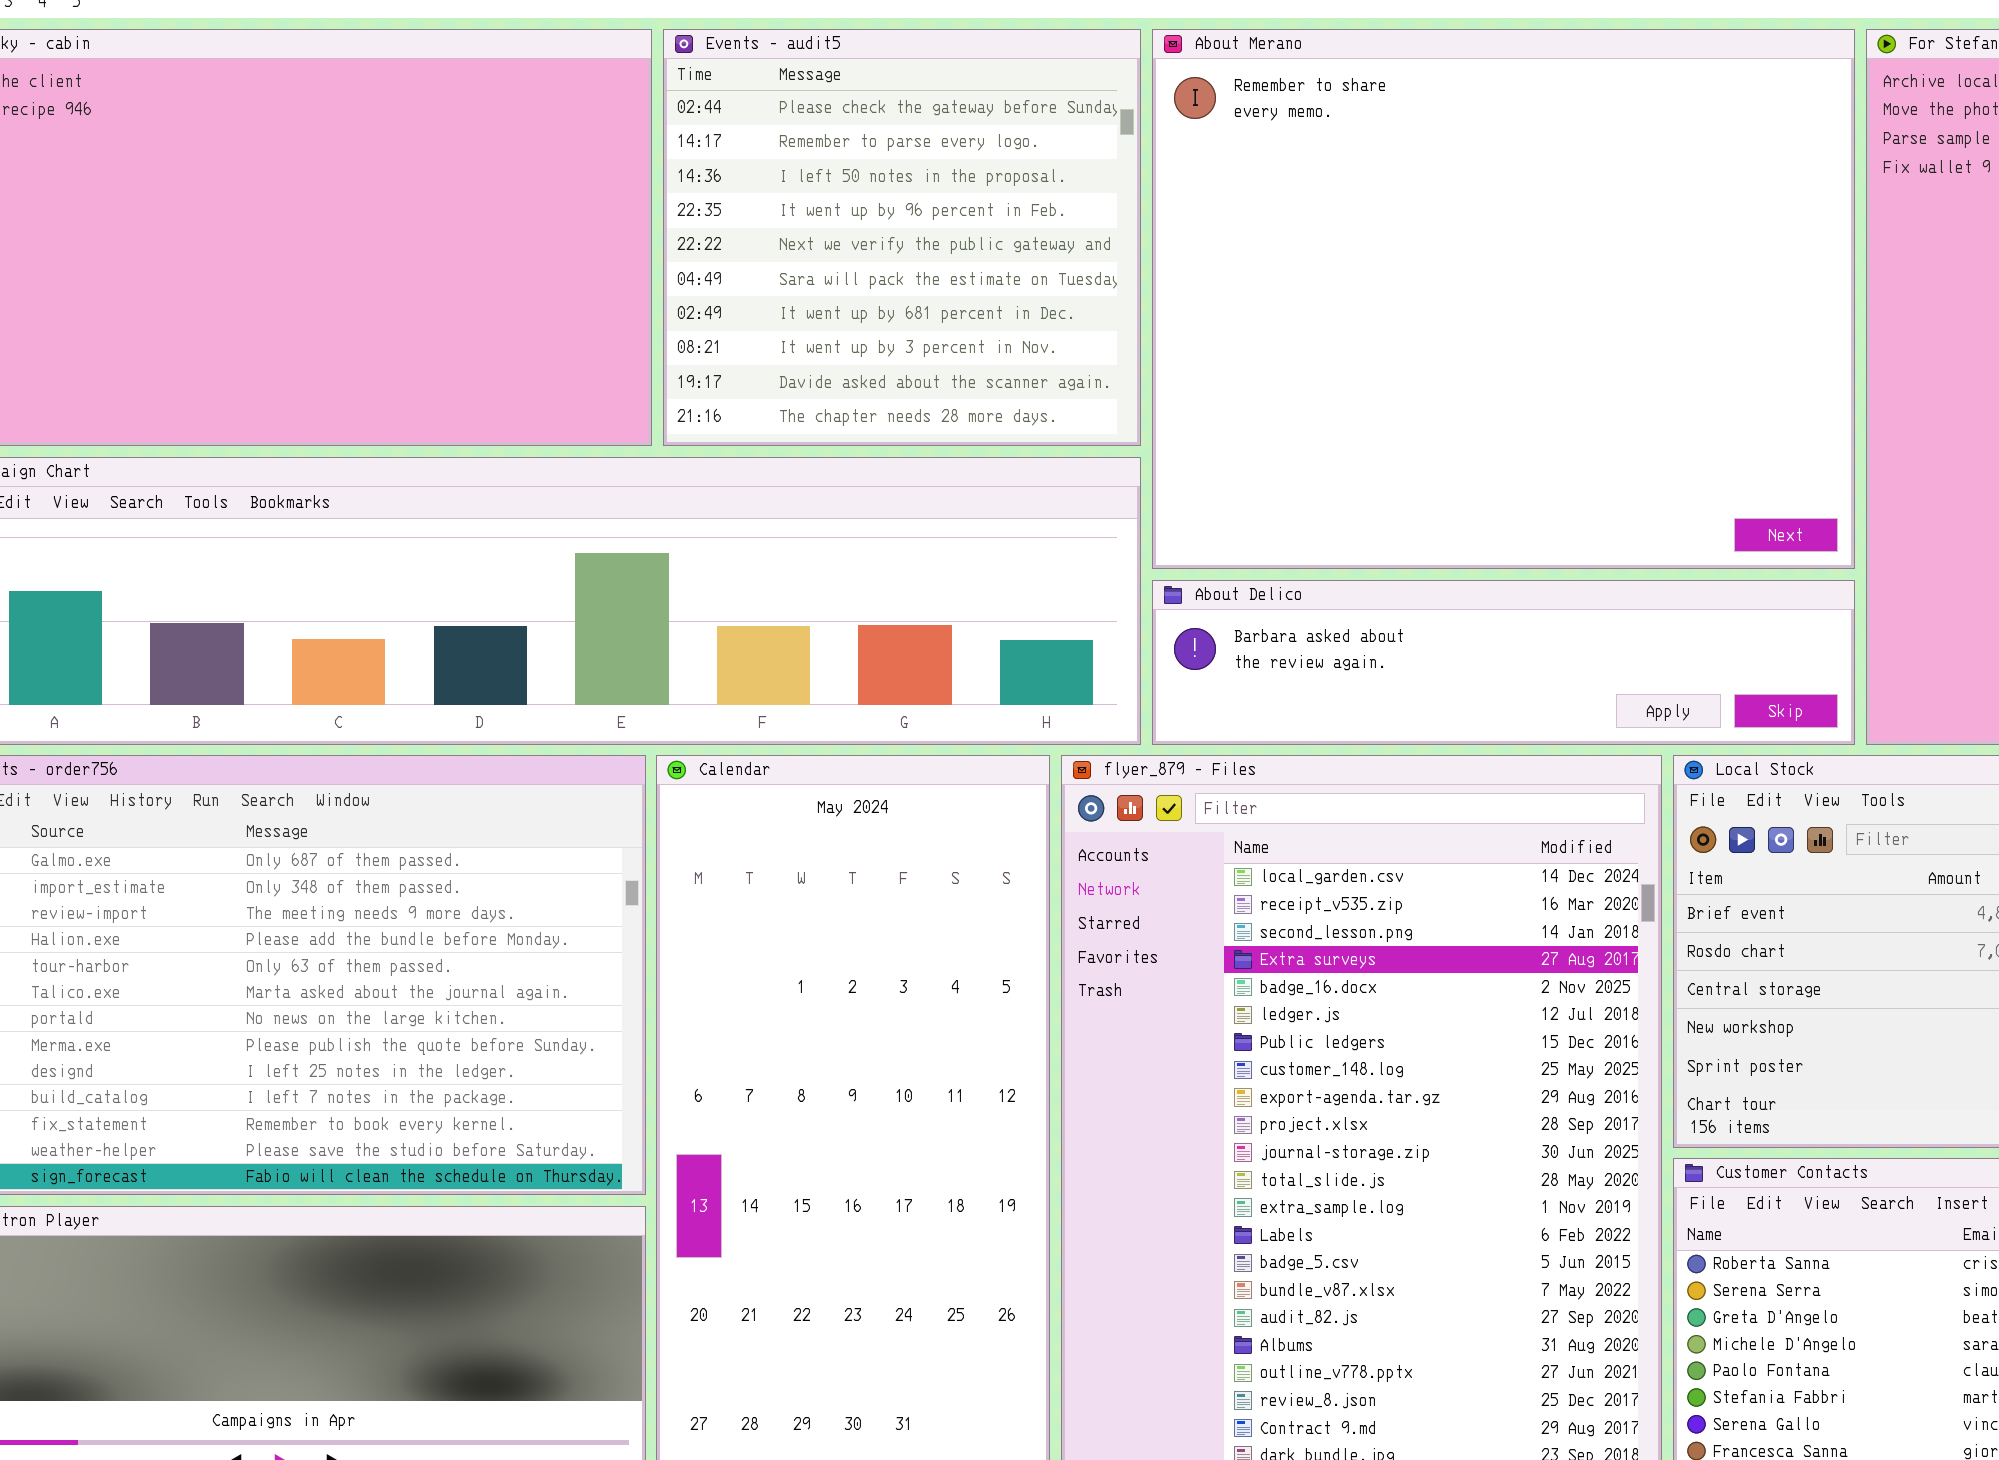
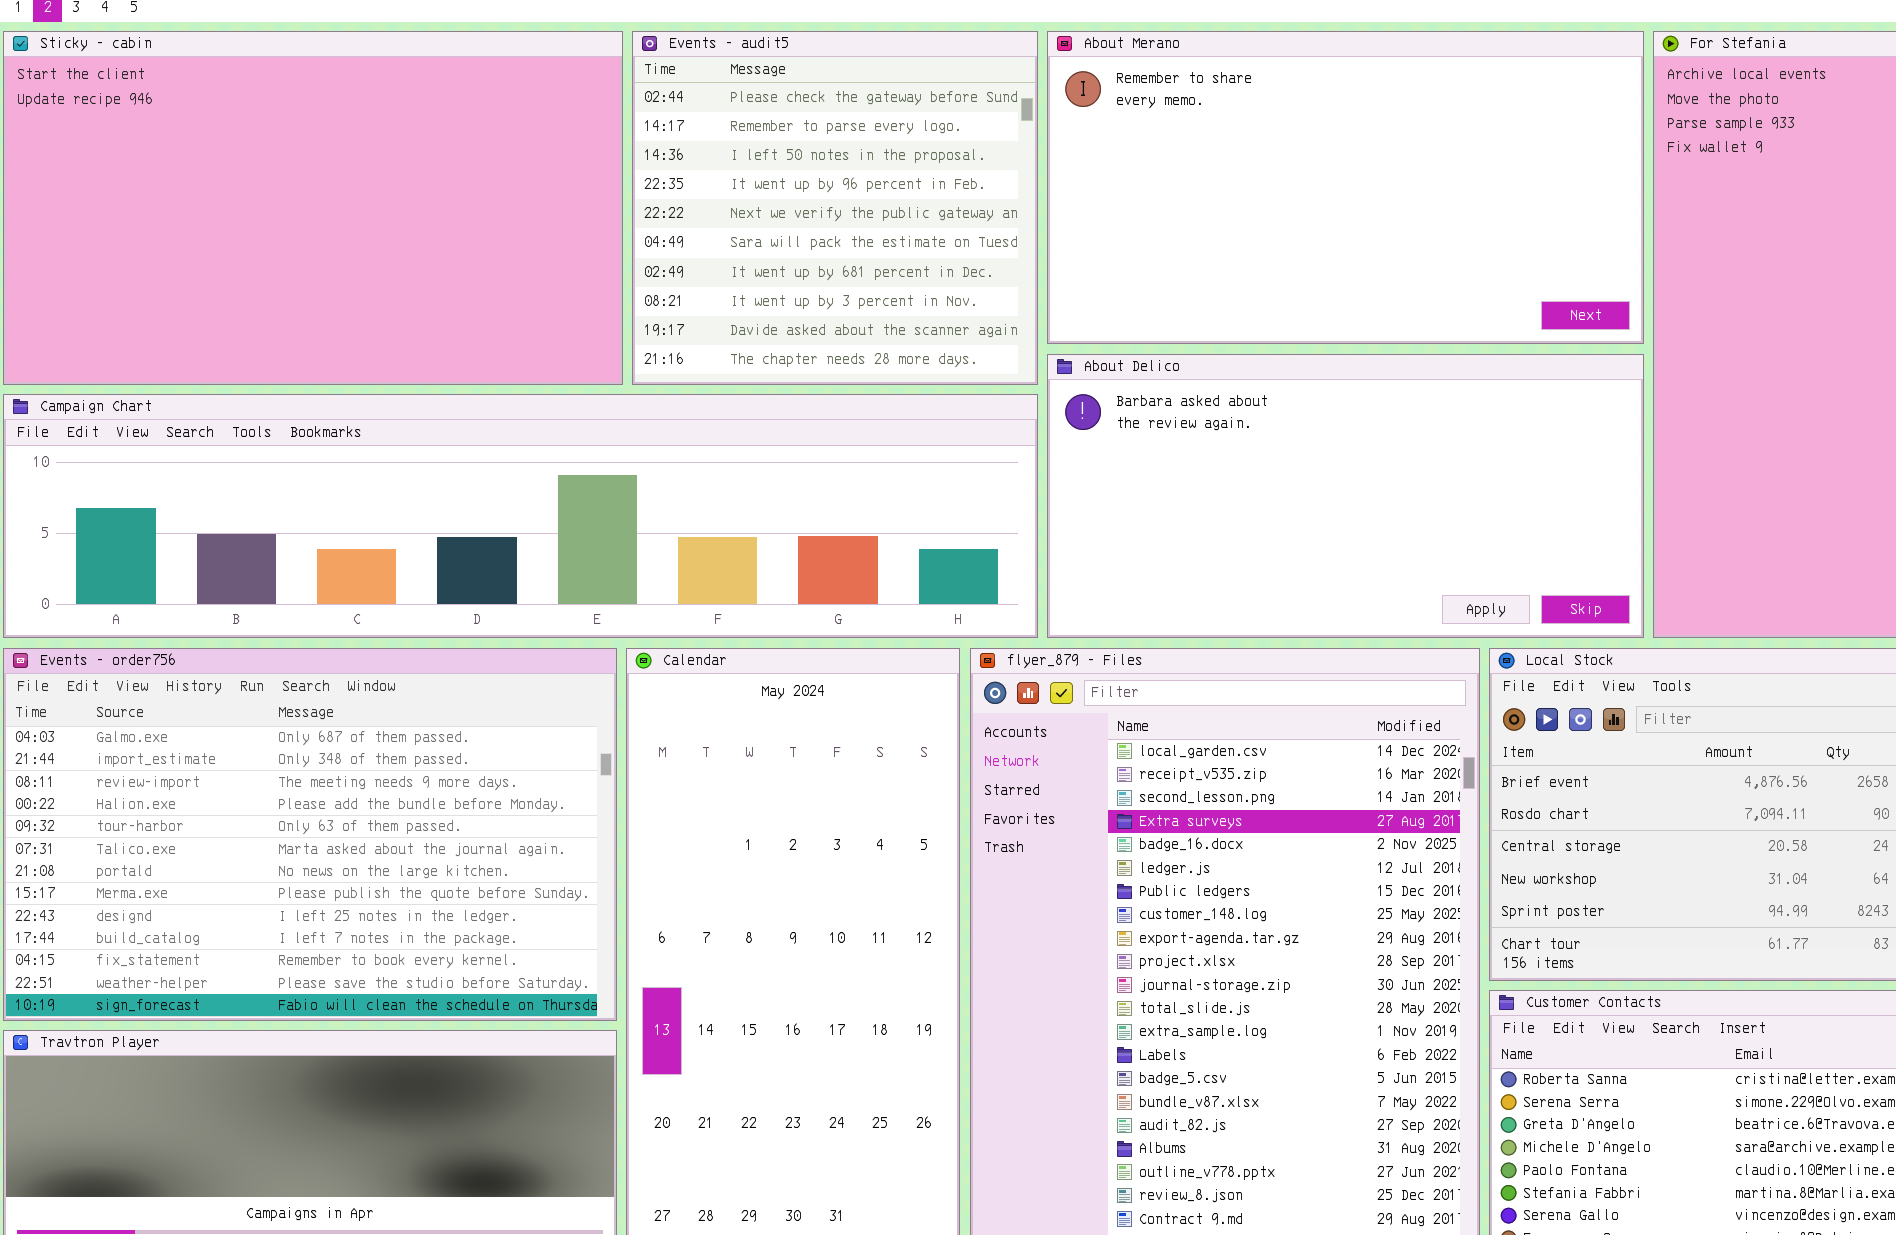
About Merano: [1152,29,1855,569] -> [1047,31,1644,344], resized
About Delico: [1152,580,1855,745] -> [1047,354,1644,638], resized

